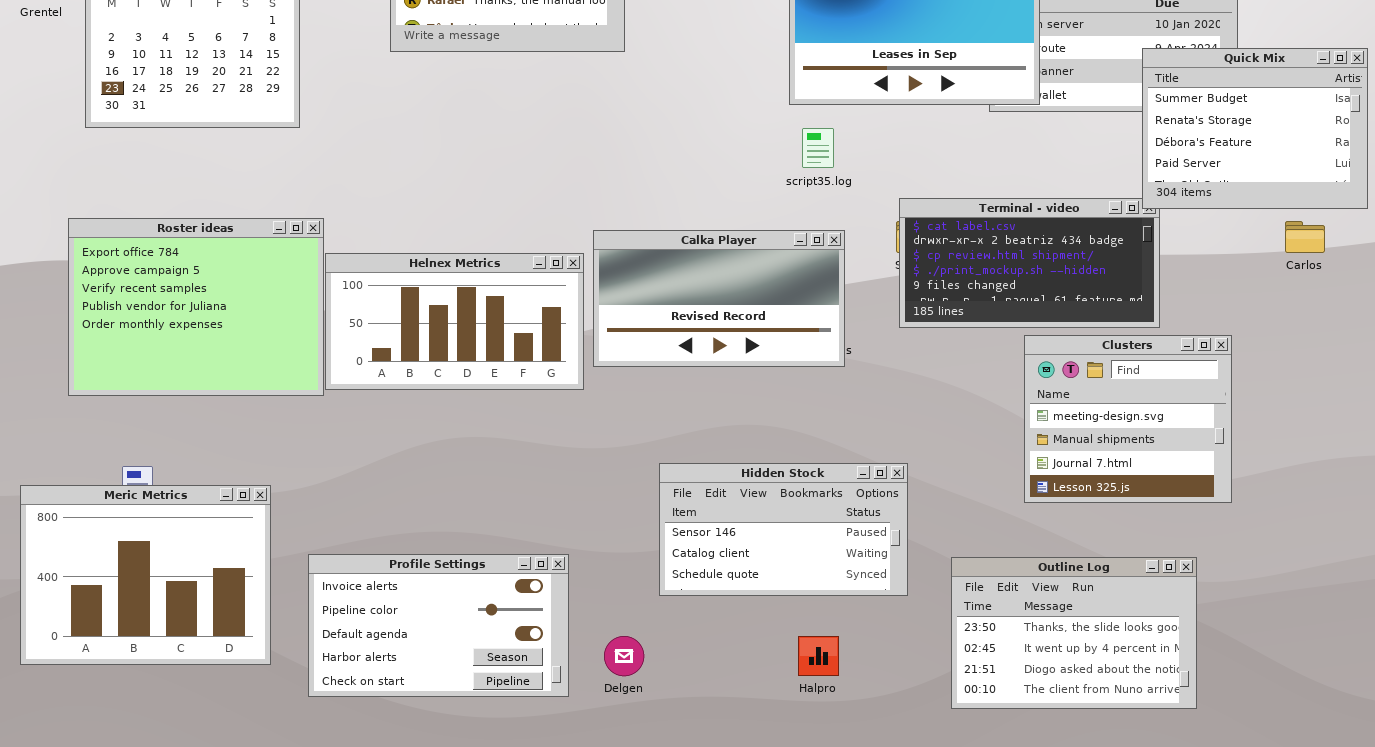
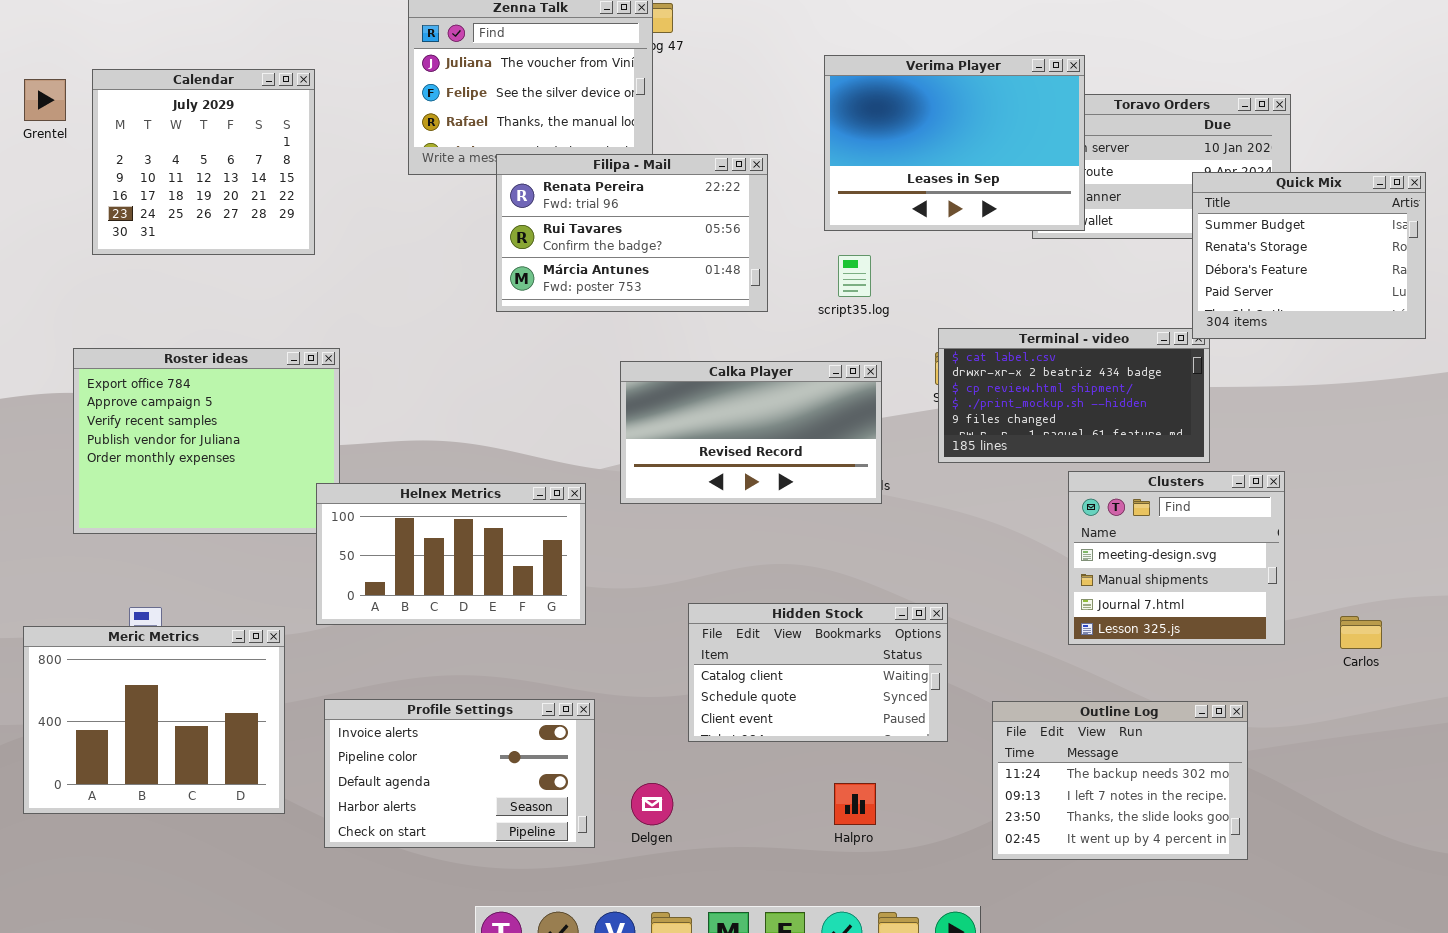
Filipa - Mail: none -> [496,154,768,312], opened
Carlos: [1285,221,1325,253] -> [1340,616,1382,649], moved
Helnex Metrics: [325,253,584,390] -> [316,483,586,625], moved
Hidden Stock: [659,463,908,596] -> [688,603,948,742], scrolled down 1 row
Outline Log: [951,557,1197,709] -> [992,701,1248,860], scrolled up 2 rows

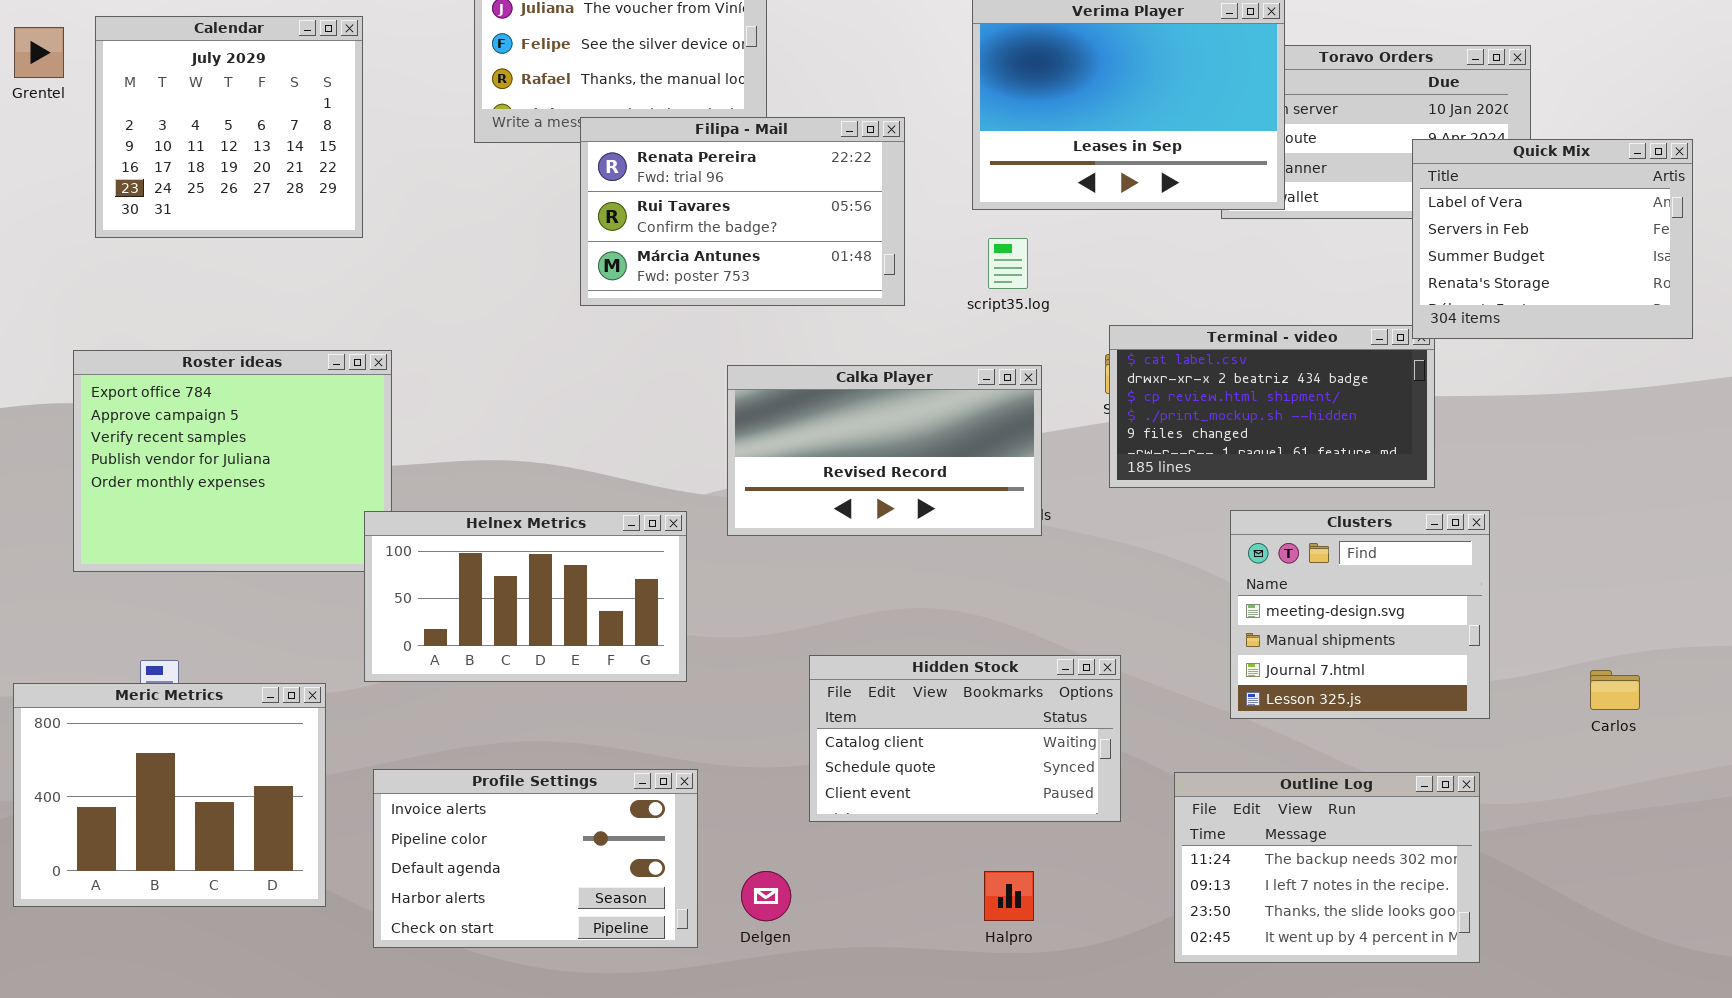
Quick Mix: [1192,172,1426,339] -> [1412,139,1693,339], scrolled up 2 rows
Clusters: [1068,471,1285,645] -> [1230,510,1490,719], moved

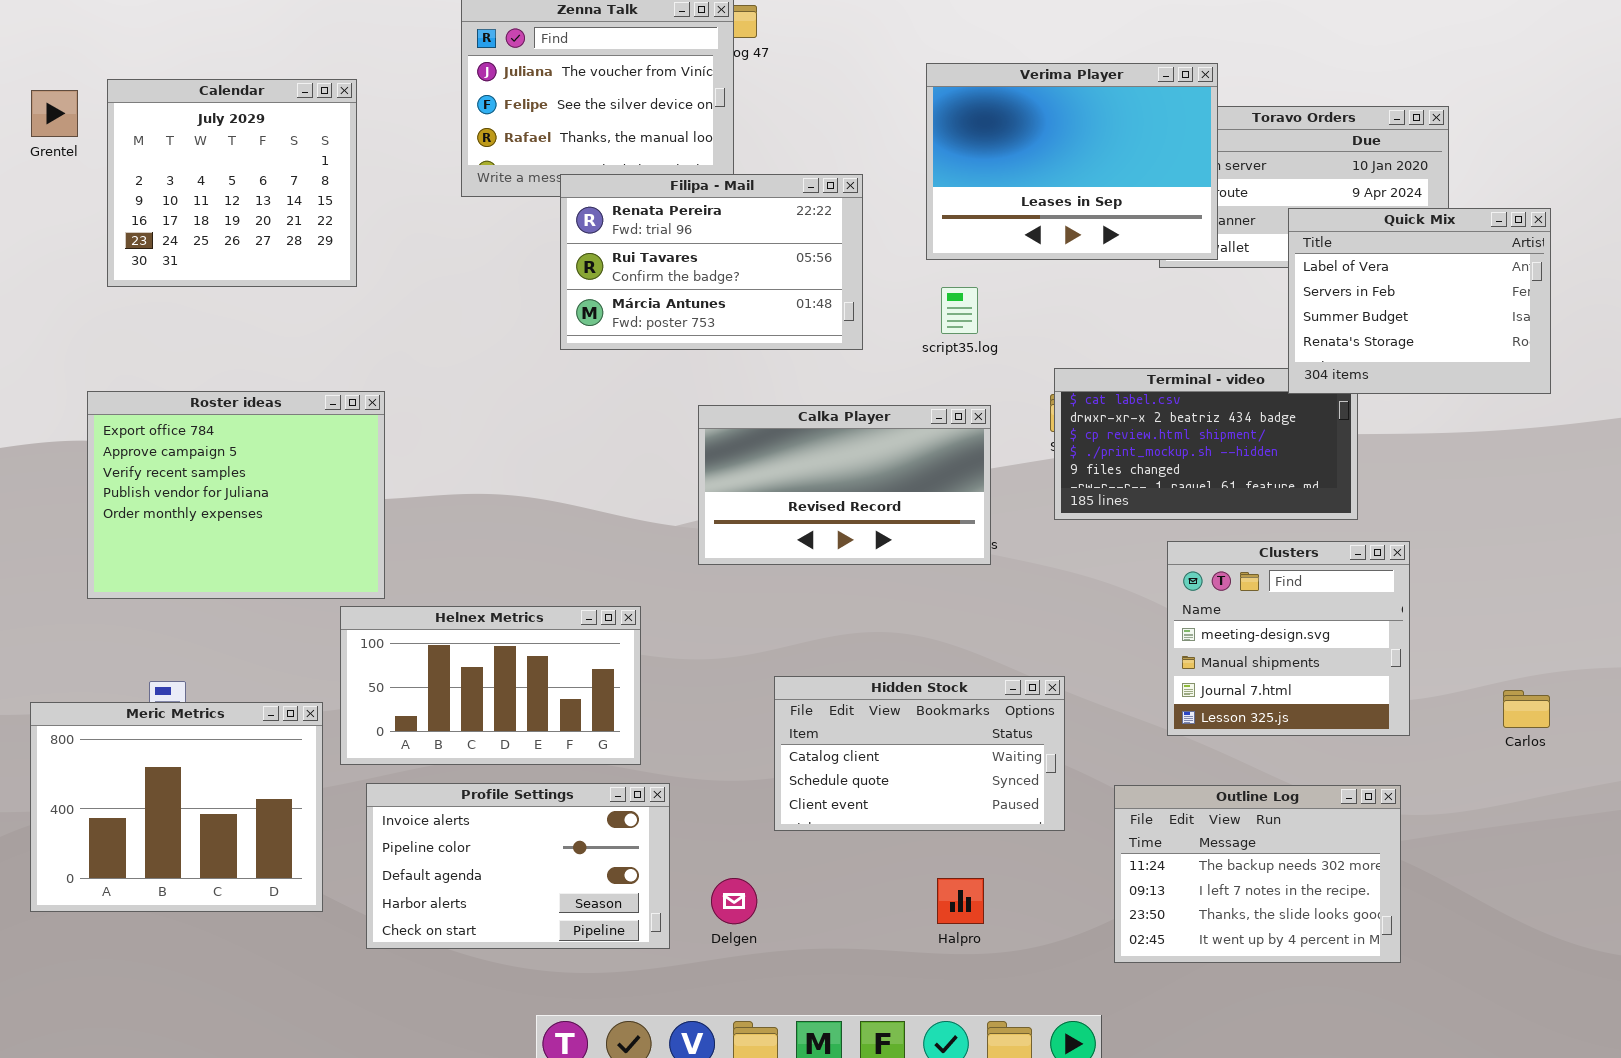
Quick Mix: [1412,139,1693,339] -> [1288,208,1551,394], moved
Helnex Metrics: [364,511,687,682] -> [340,606,641,765], moved

